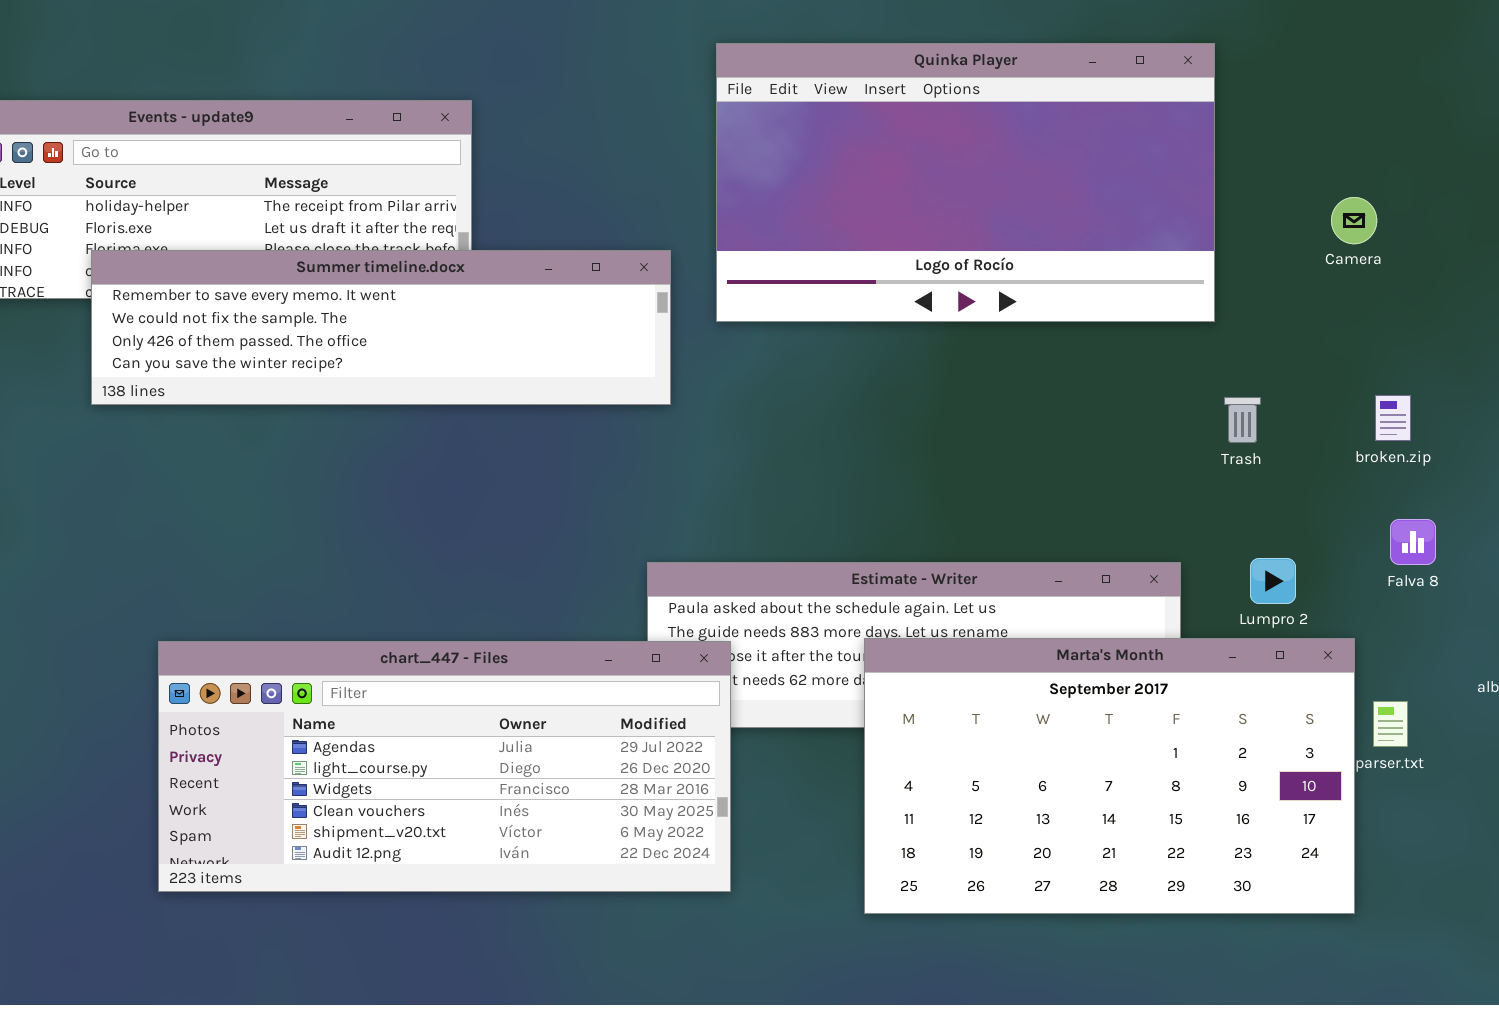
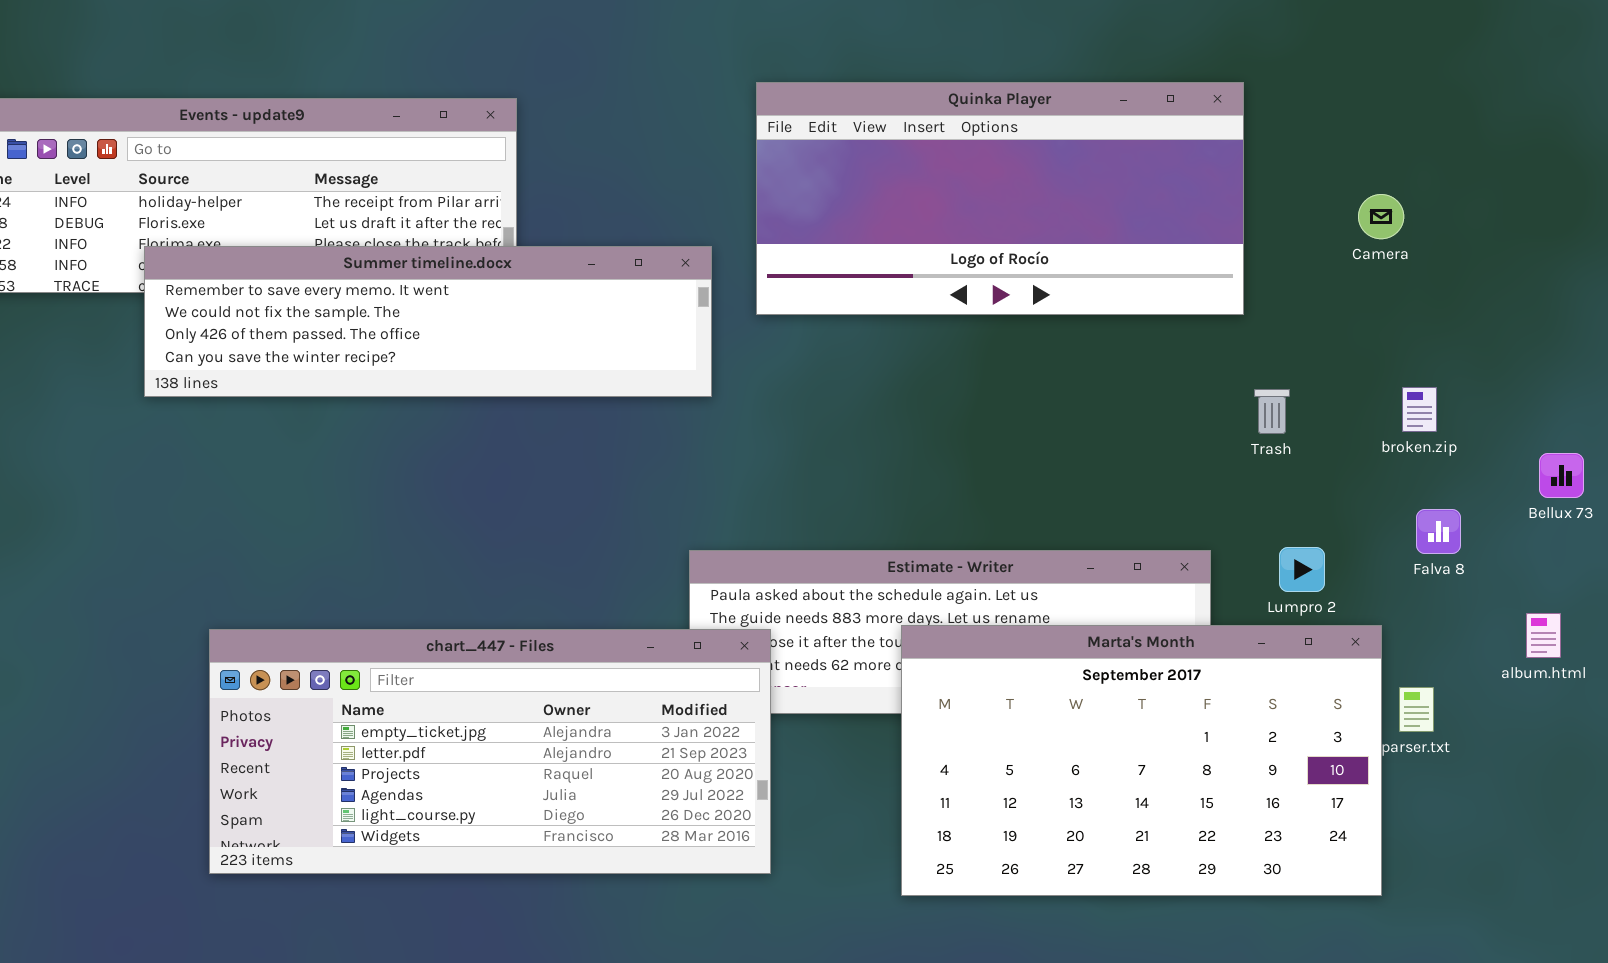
Quinka Player: [716,43,1215,322] -> [756,82,1244,315], resized
chart_447 - Files: [158,641,731,892] -> [209,629,771,874], scrolled up 3 rows

